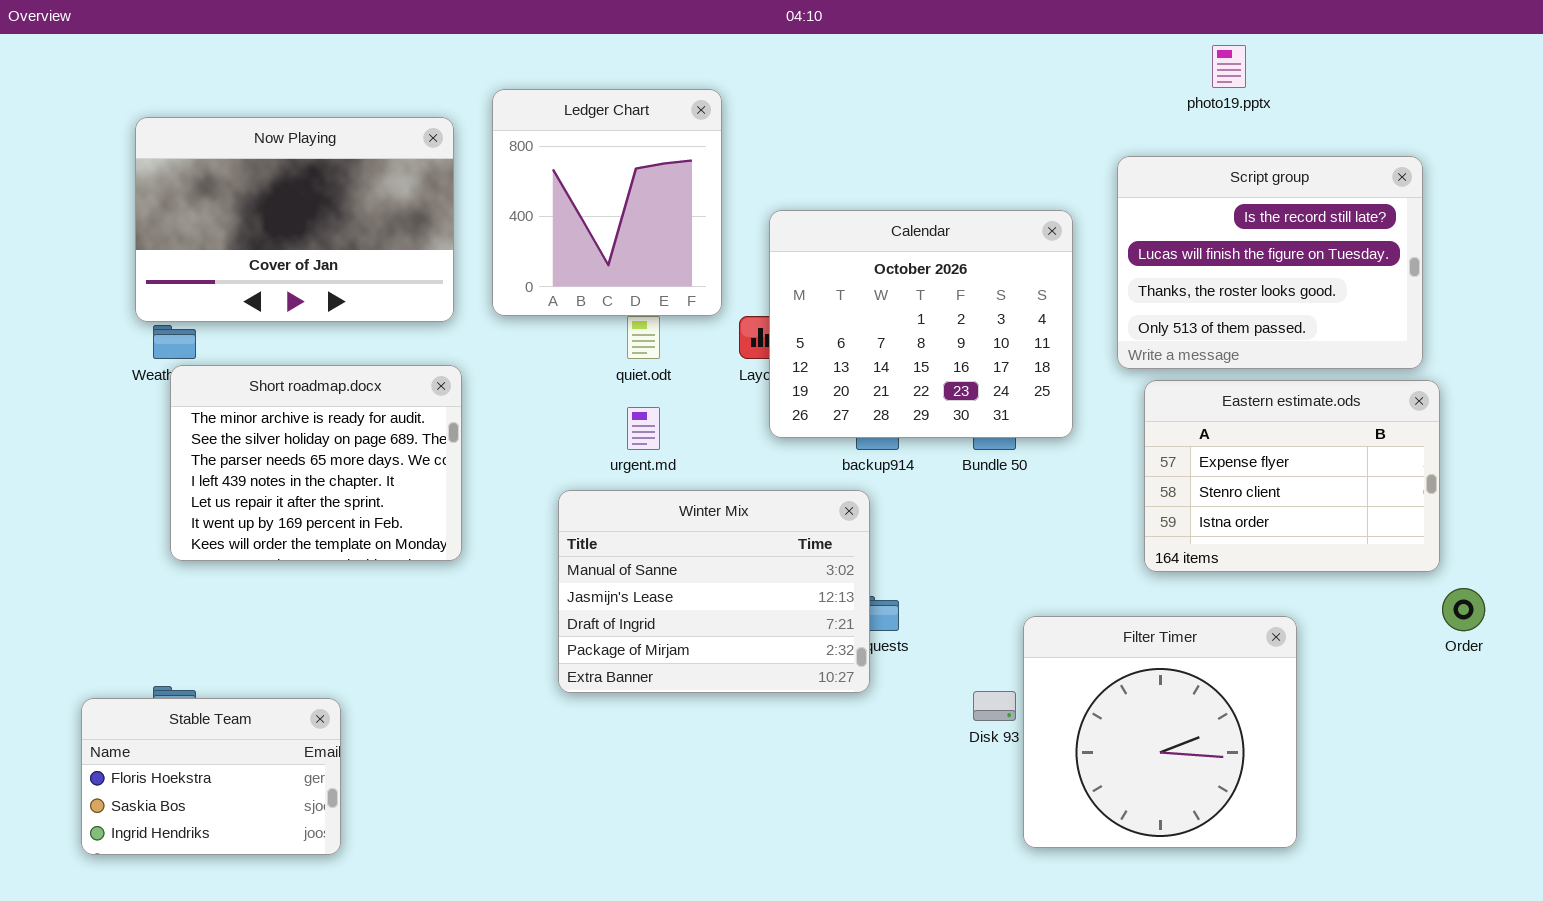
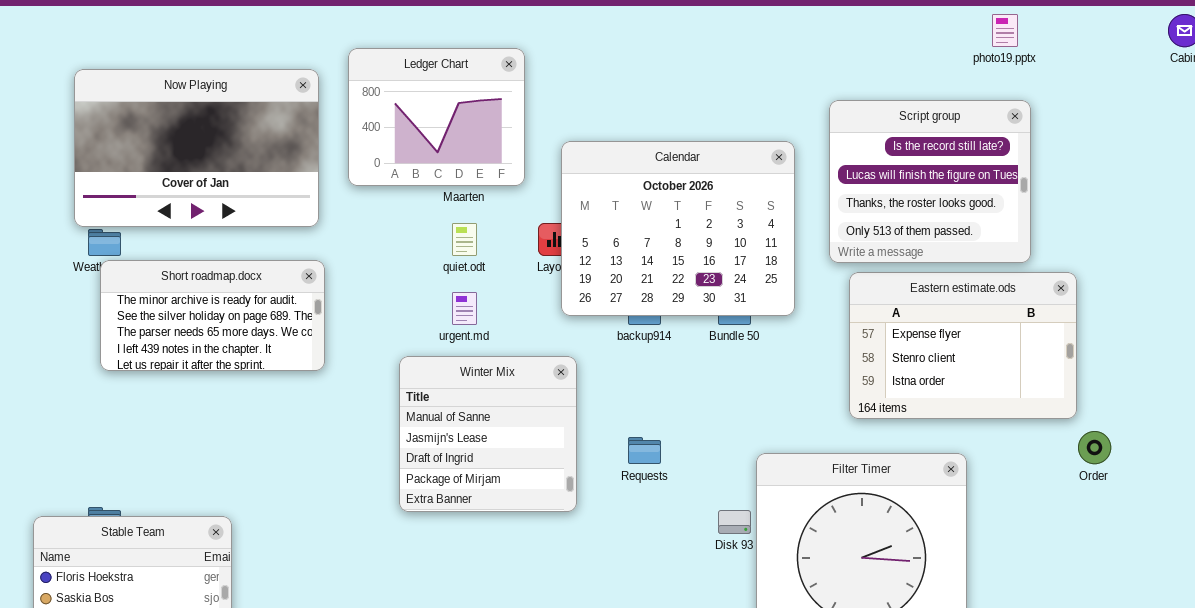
photo19.pptx: [1212,45,1246,88] -> [992,14,1018,47], moved
Ledger Chart: [492,89,722,316] -> [348,48,525,186], resized
Script group: [1117,156,1423,369] -> [829,100,1031,263], resized
Short roadmap.docx: [170,365,462,561] -> [100,260,325,371], resized
Winter Mix: [558,490,870,693] -> [399,356,577,512], resized

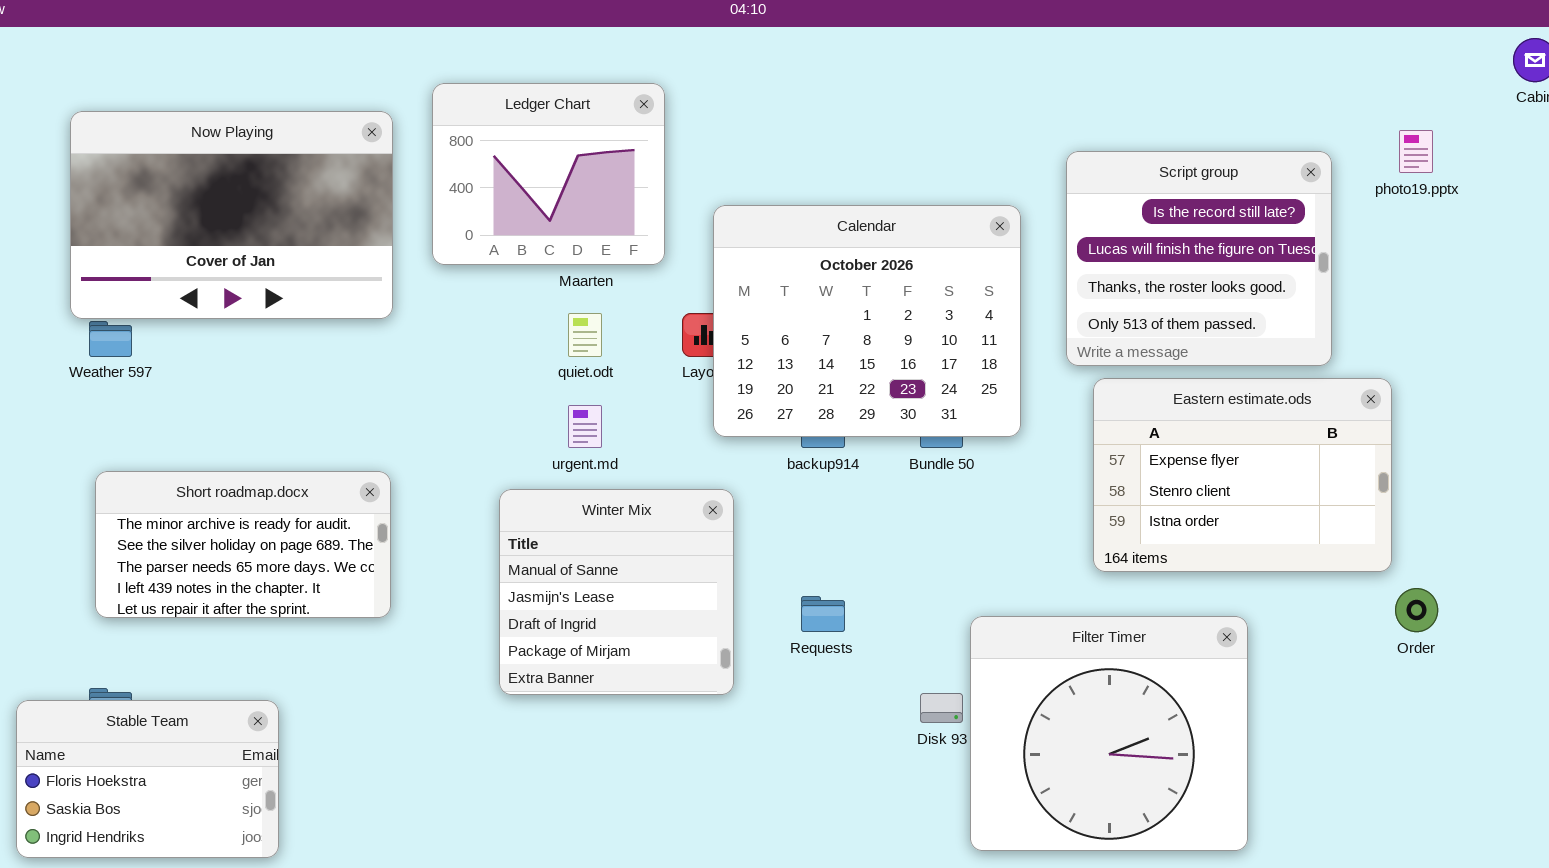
photo19.pptx: [992,14,1018,47] -> [1399,130,1433,173], moved
Short roadmap.docx: [100,260,325,371] -> [95,471,391,618], moved

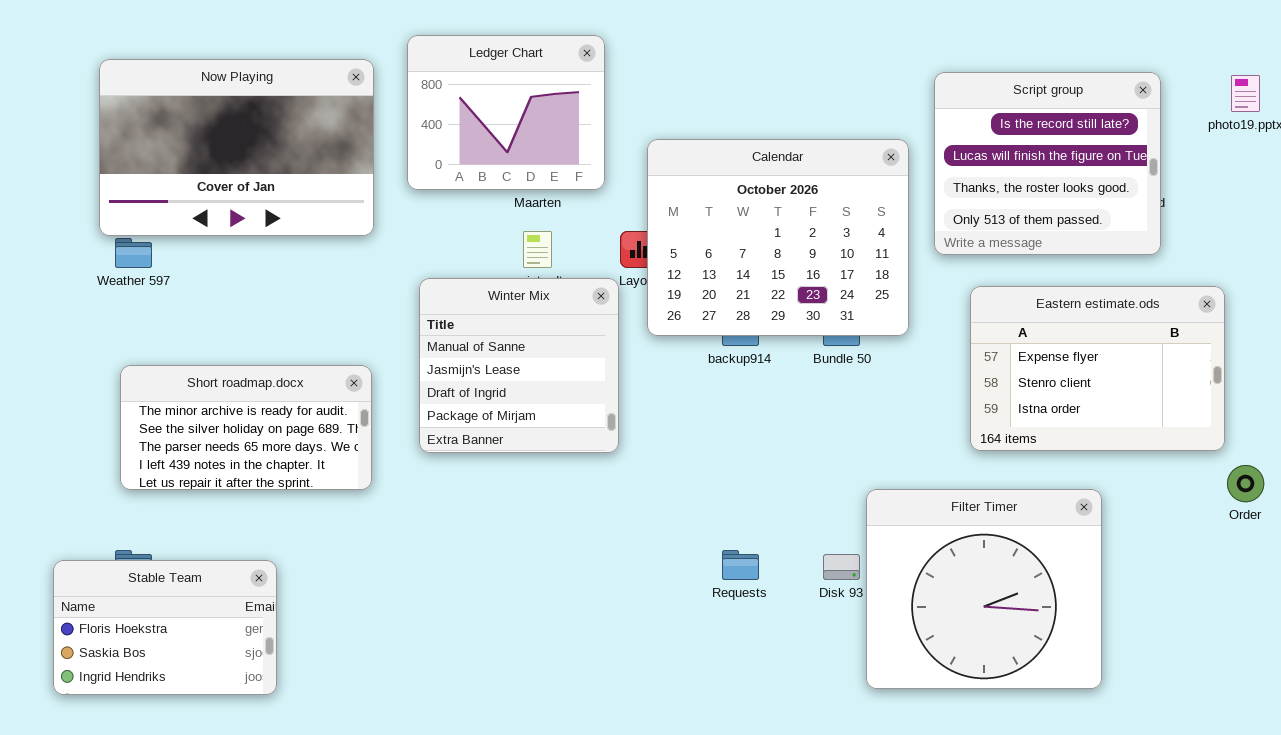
Script group: [1066,151,1332,366] -> [934,72,1161,255], moved
Winter Mix: [499,489,734,695] -> [419,278,619,453], moved
Requests: [801,596,845,632] -> [722,550,759,580], moved

